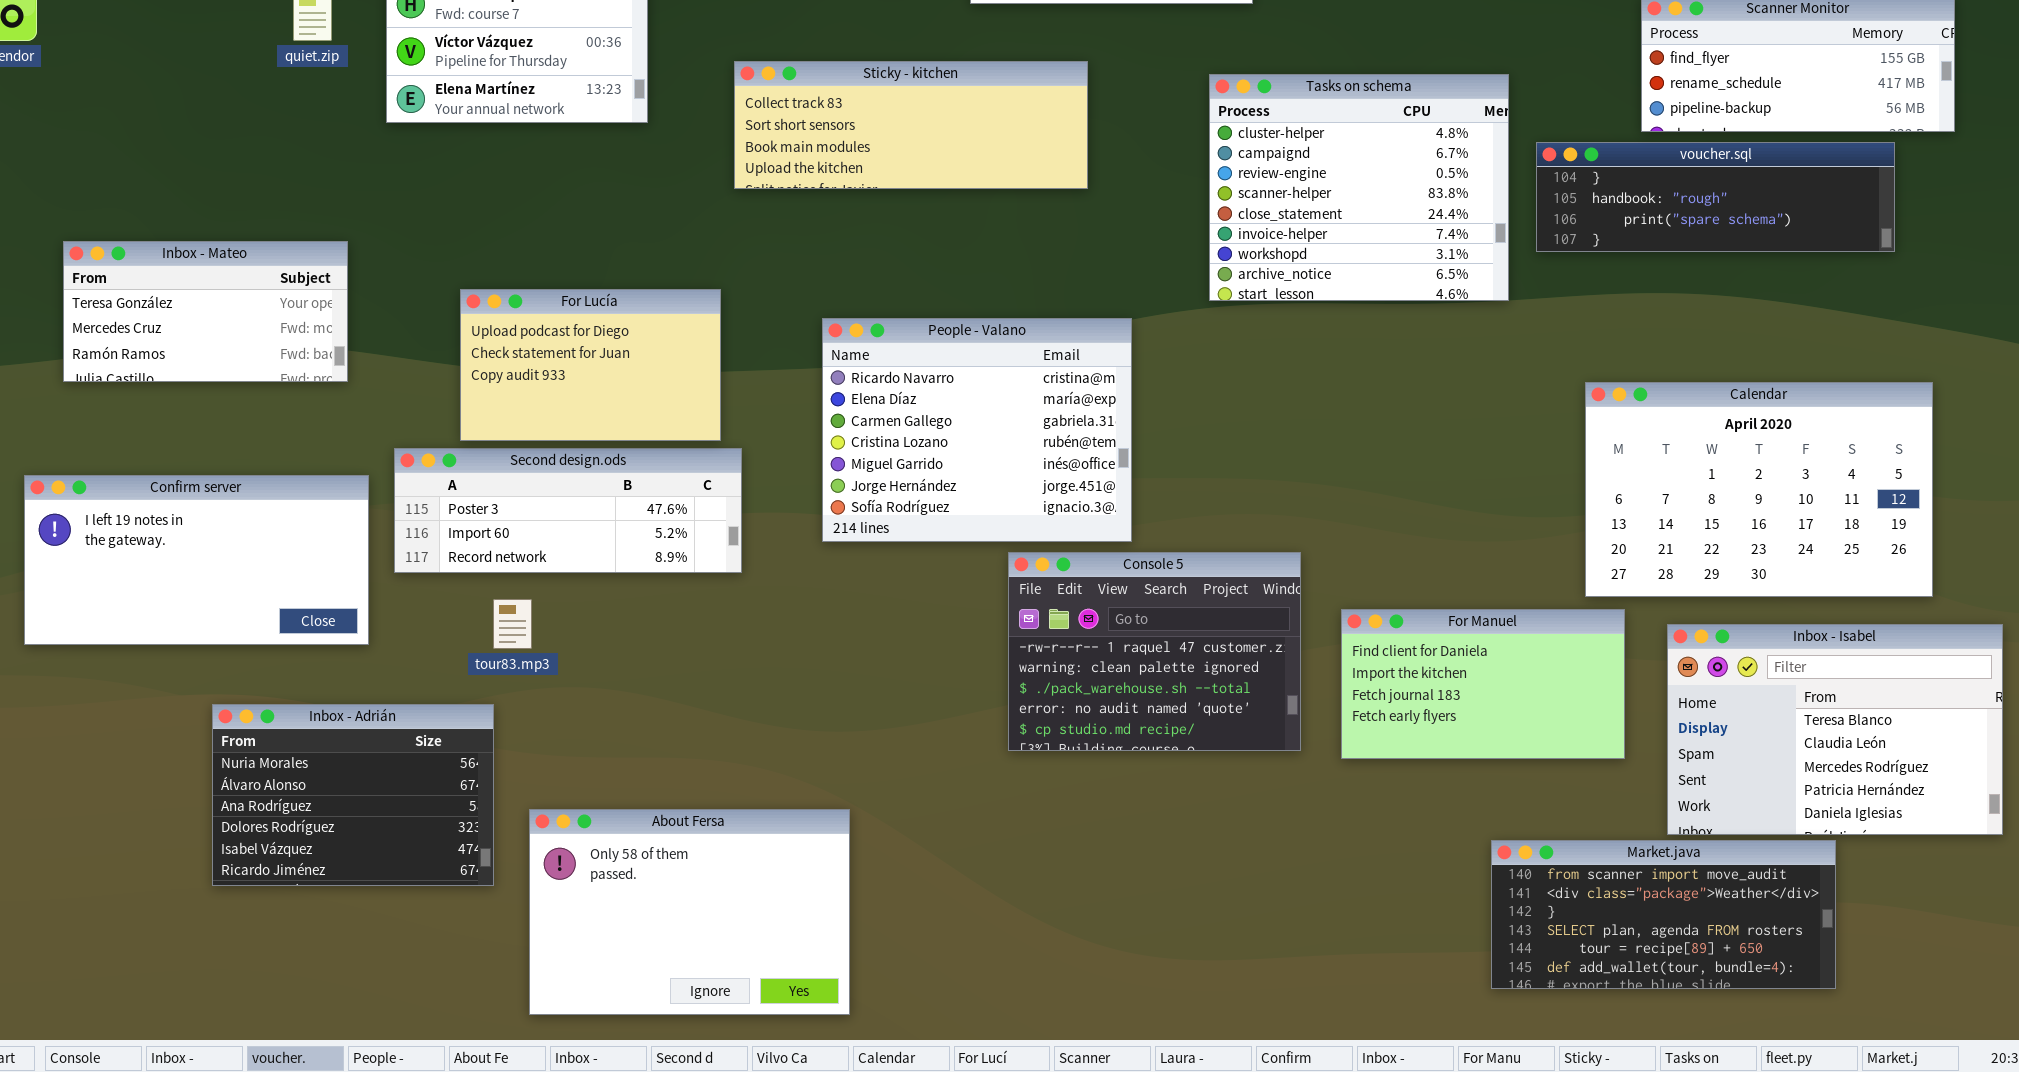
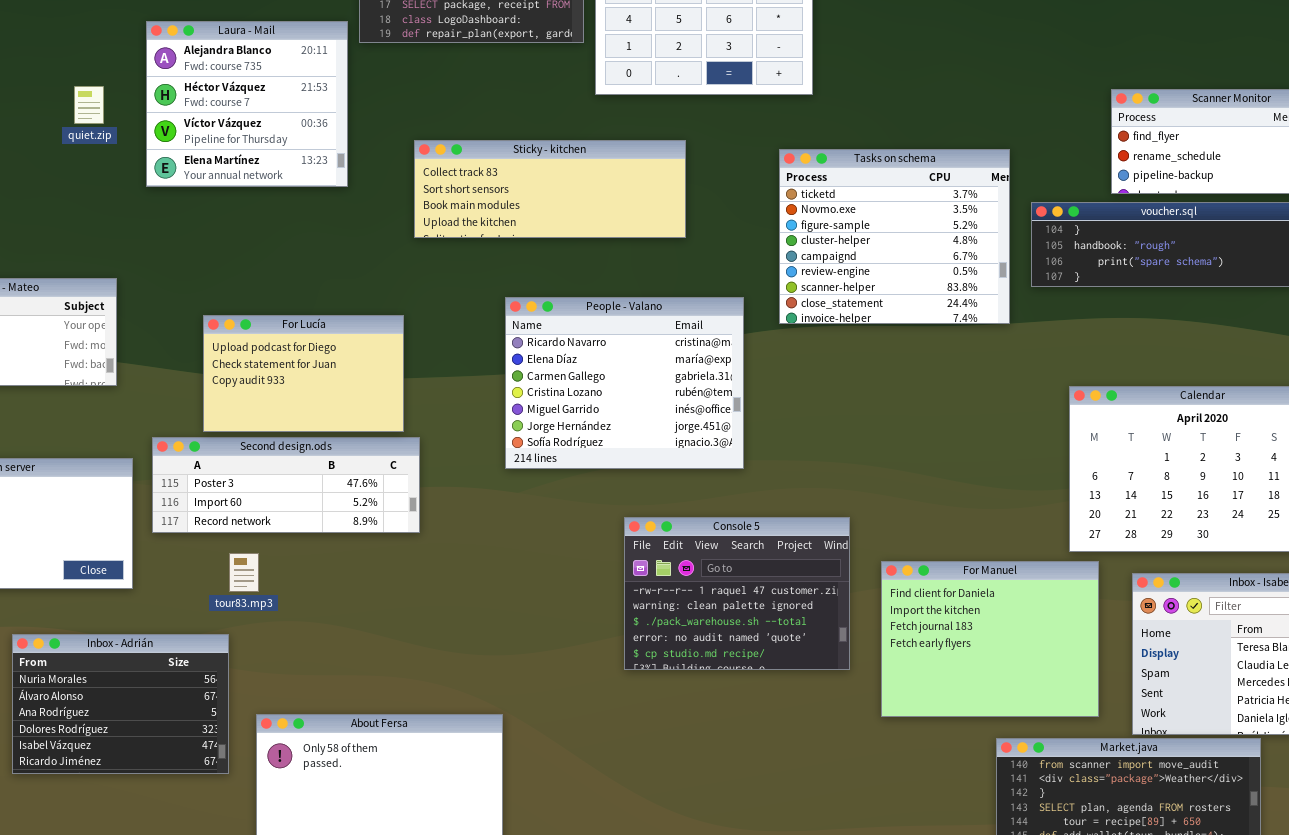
Tasks on schema: [1209,74,1509,301] -> [779,149,1010,324], scrolled up 3 rows
People - Valano: [822,318,1132,542] -> [505,297,744,469], moved
For Manuel: [1341,609,1625,759] -> [881,561,1099,717], resized

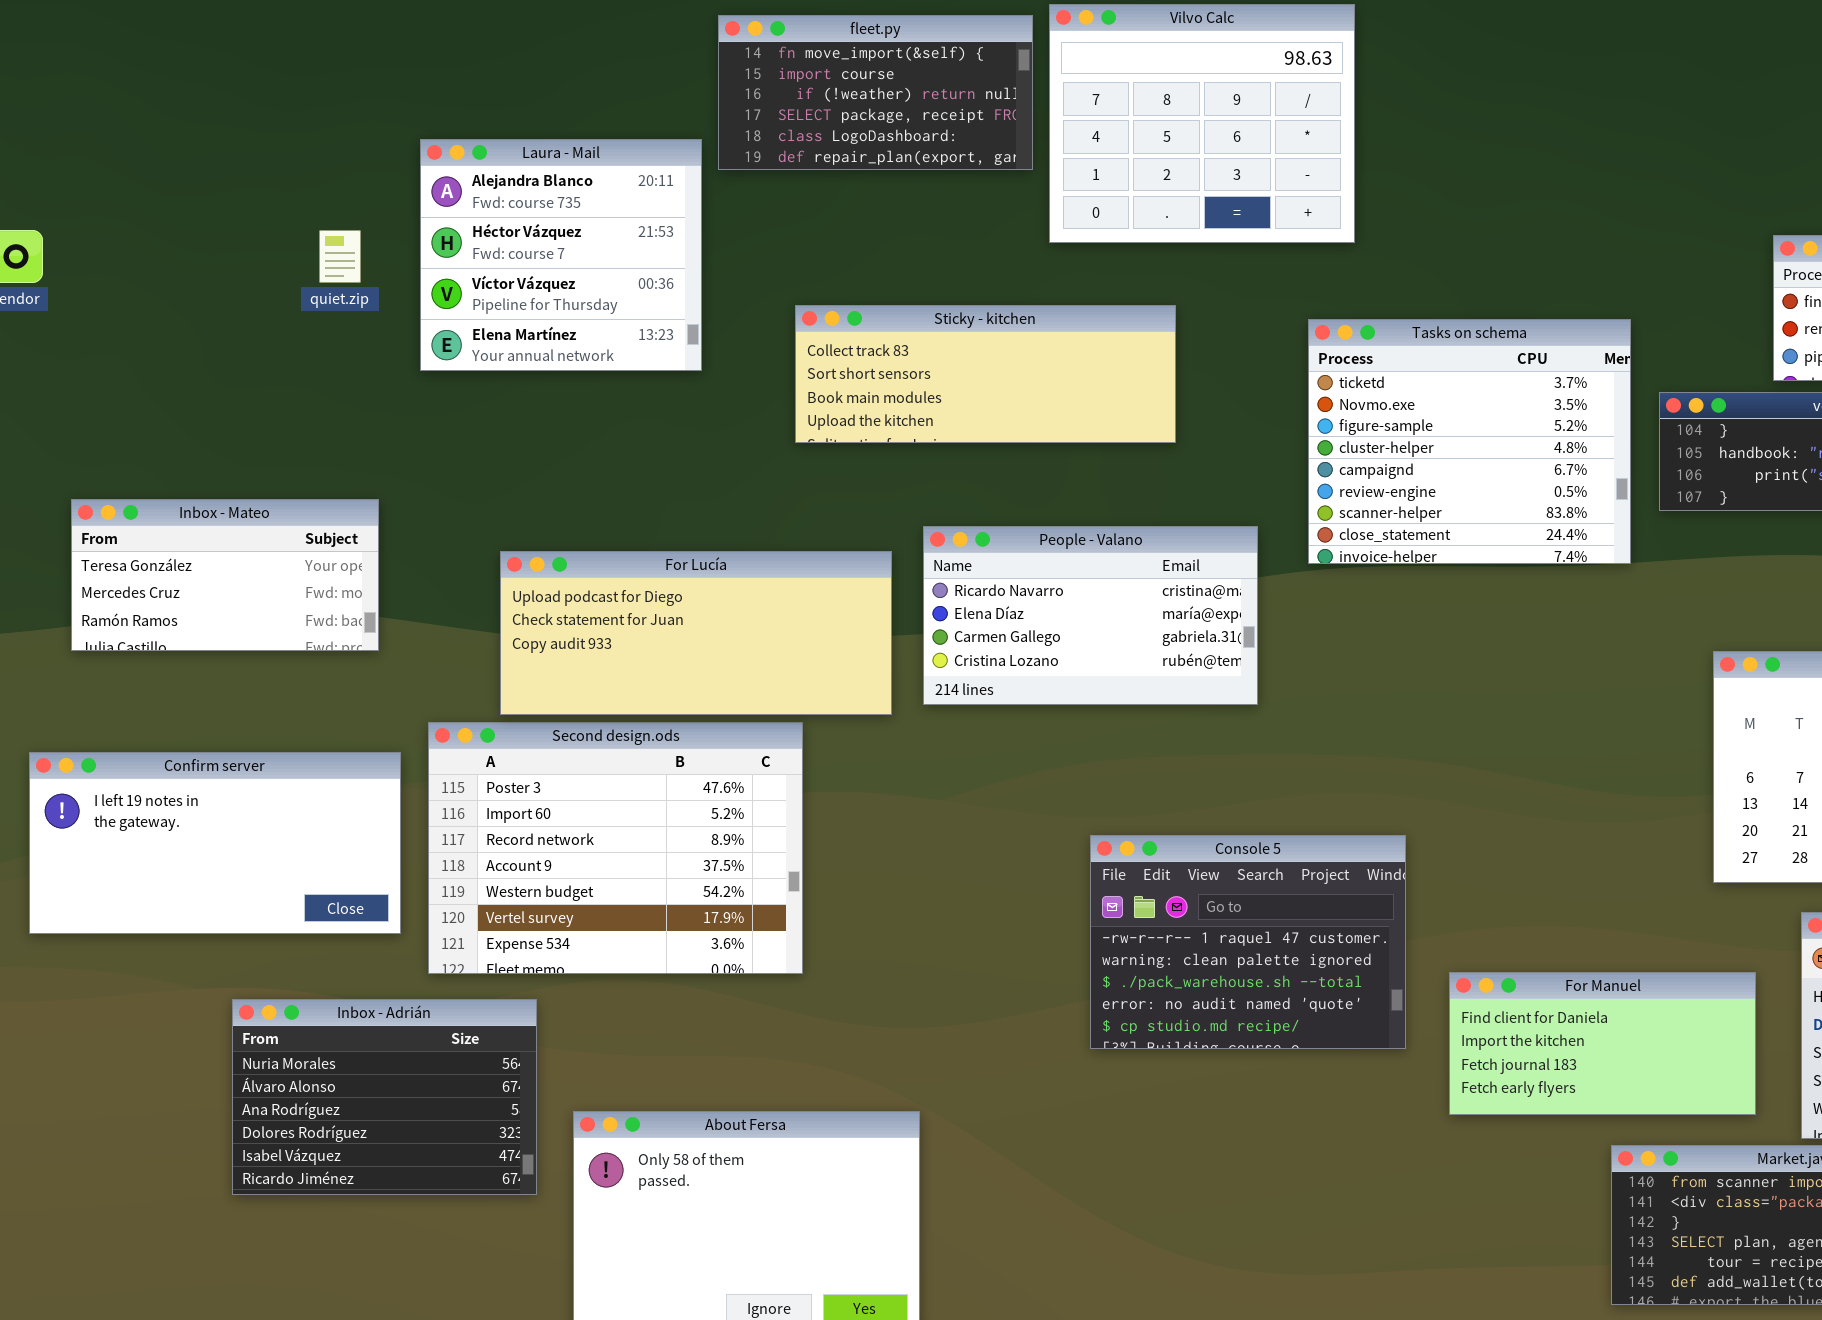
People - Valano: [505,297,744,469] -> [923,526,1258,705], resized
For Lucía: [203,315,404,432] -> [500,551,892,715], resized
Second design.ods: [152,437,420,533] -> [428,722,803,974], resized
For Manuel: [881,561,1099,717] -> [1449,972,1756,1115], resized

